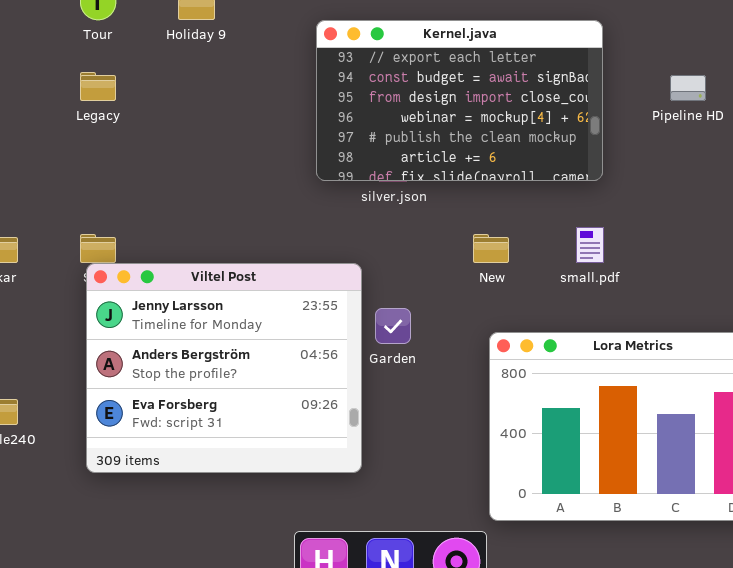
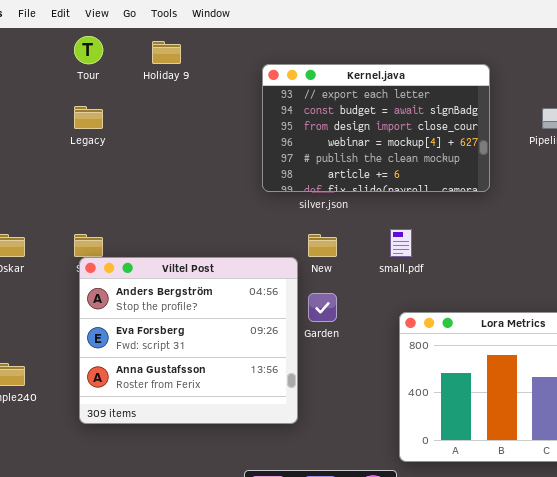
small.pdf: [576,227,604,263] -> [390,229,412,257], moved
New: [473,234,509,263] -> [308,234,337,257], moved
Viltel Post: [86,263,362,473] -> [79,257,298,424], scrolled down 1 row

